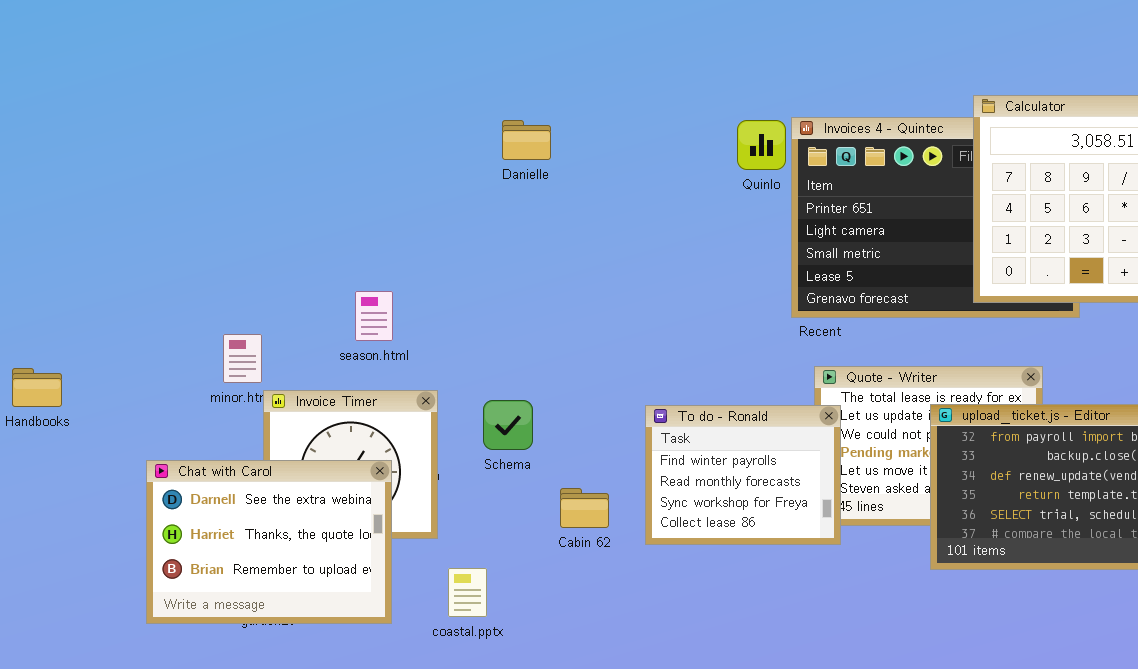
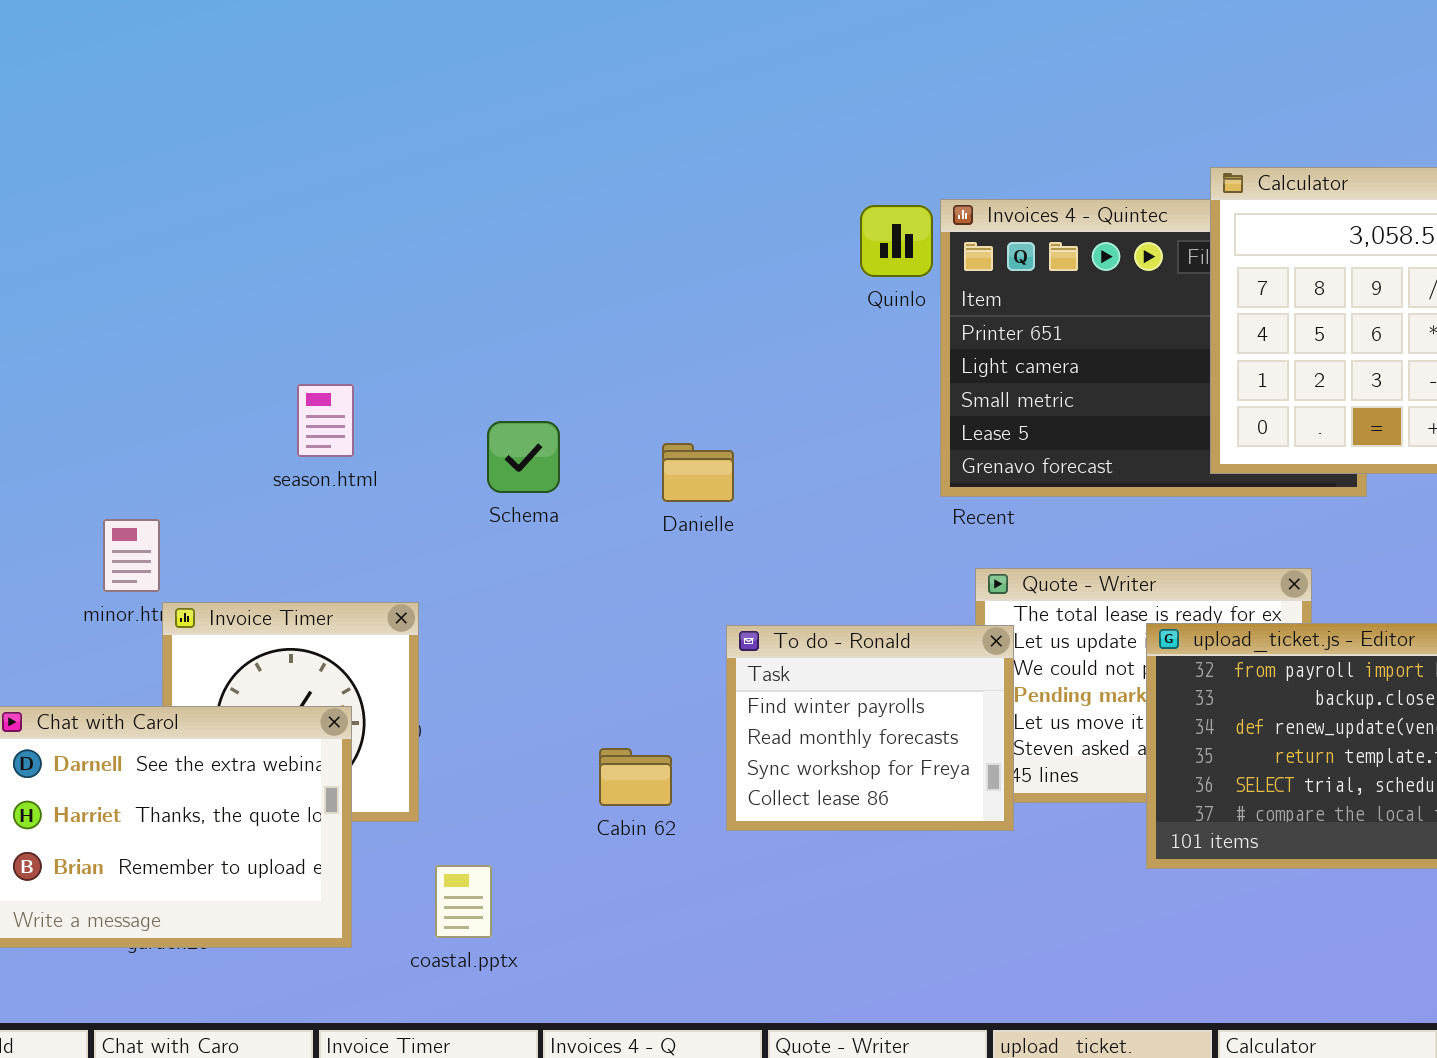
Danielle: [502,120,551,160] -> [662,443,734,502], moved
season.html: [355,291,393,341] -> [297,384,354,457], moved
Schema: [483,400,533,450] -> [487,421,560,493], moved

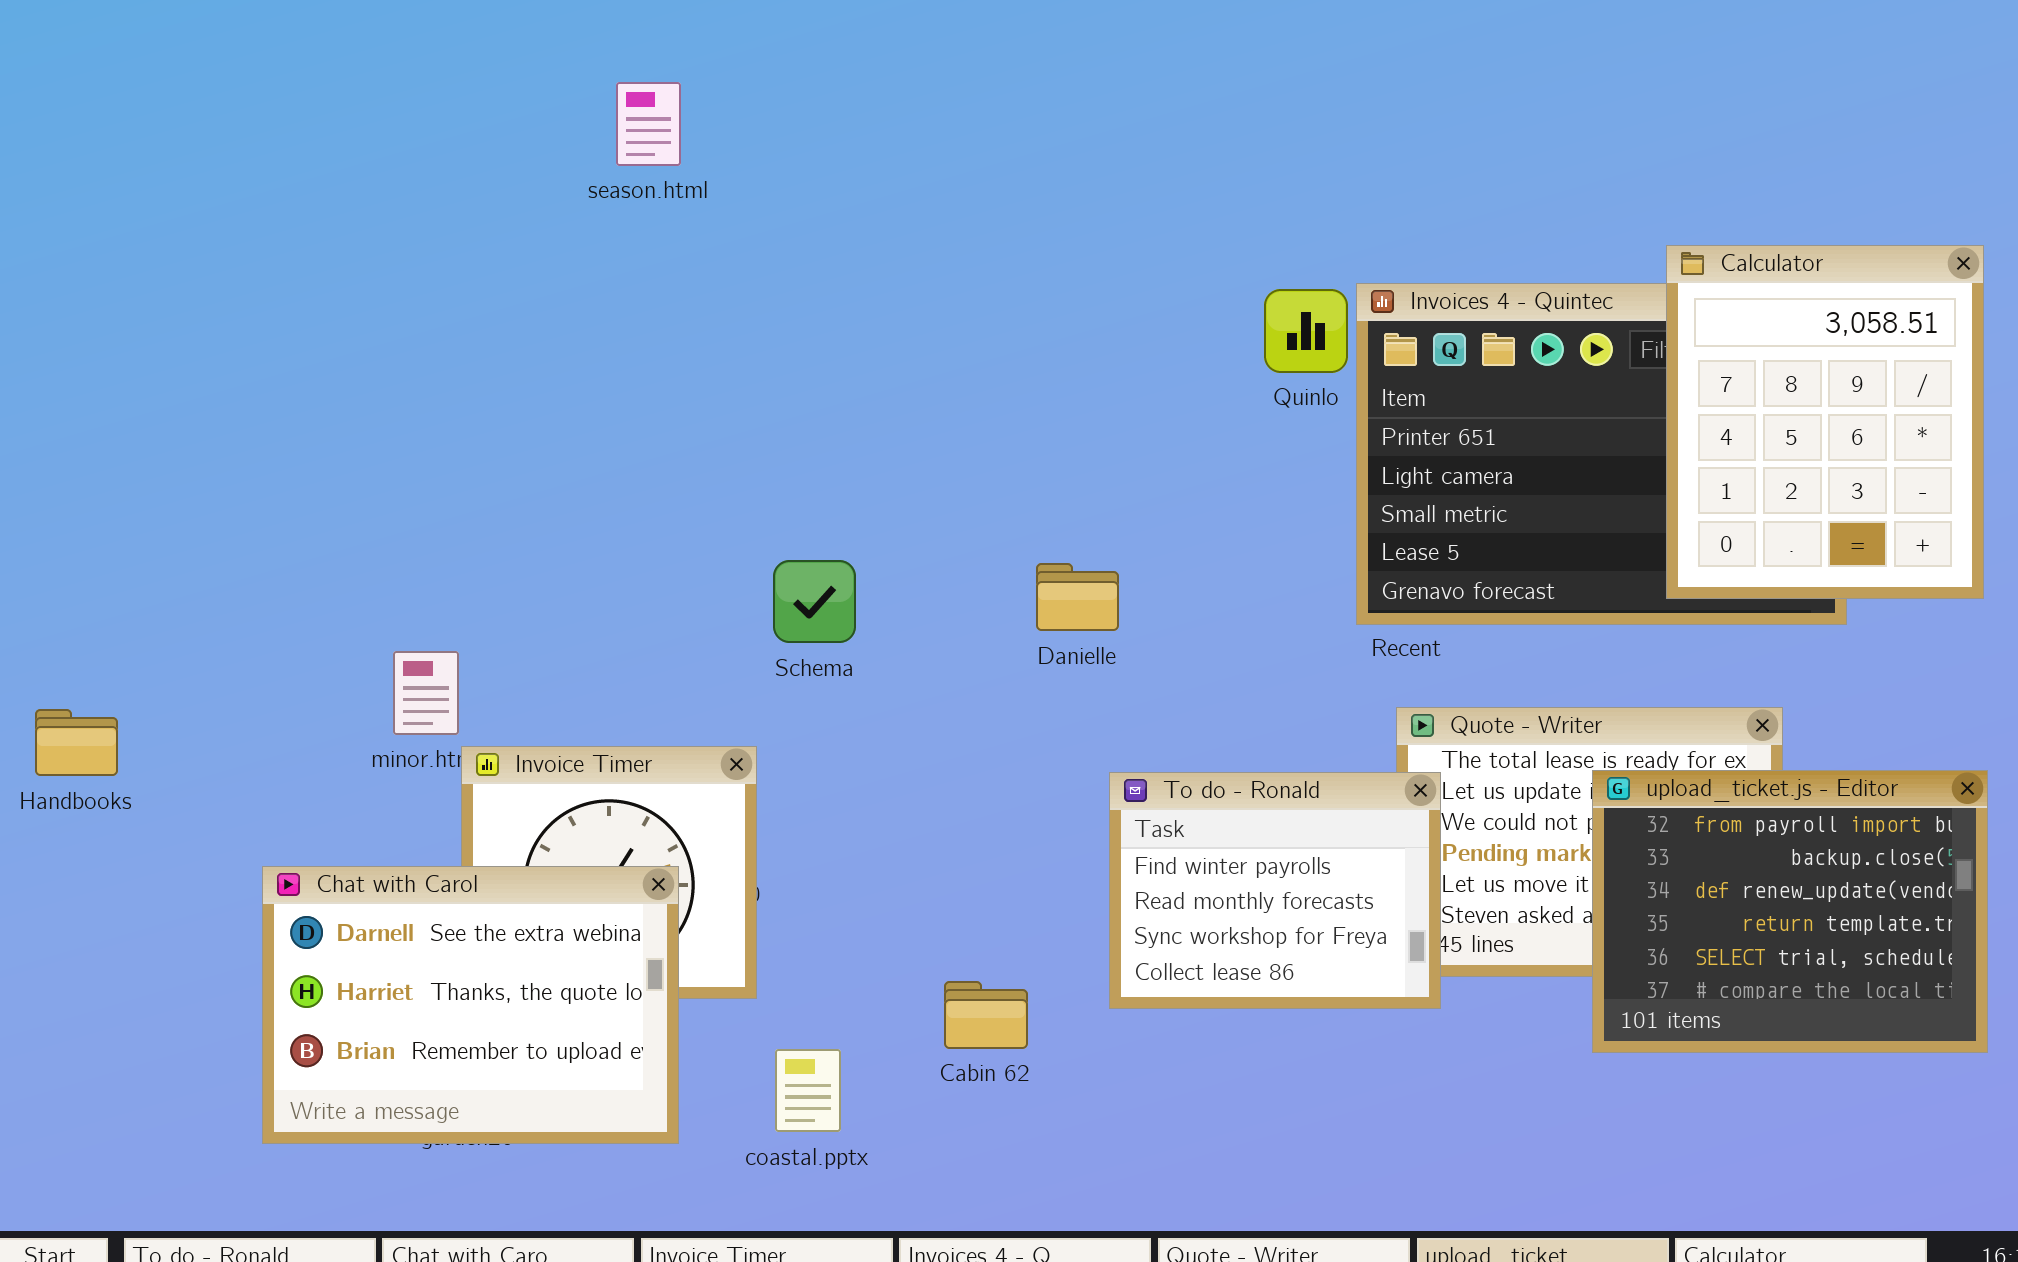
season.html: [297,384,354,457] -> [616,82,681,166], moved
Schema: [487,421,560,493] -> [773,560,856,643], moved
Cabin 62: [599,748,672,806] -> [944,981,1028,1049], moved

